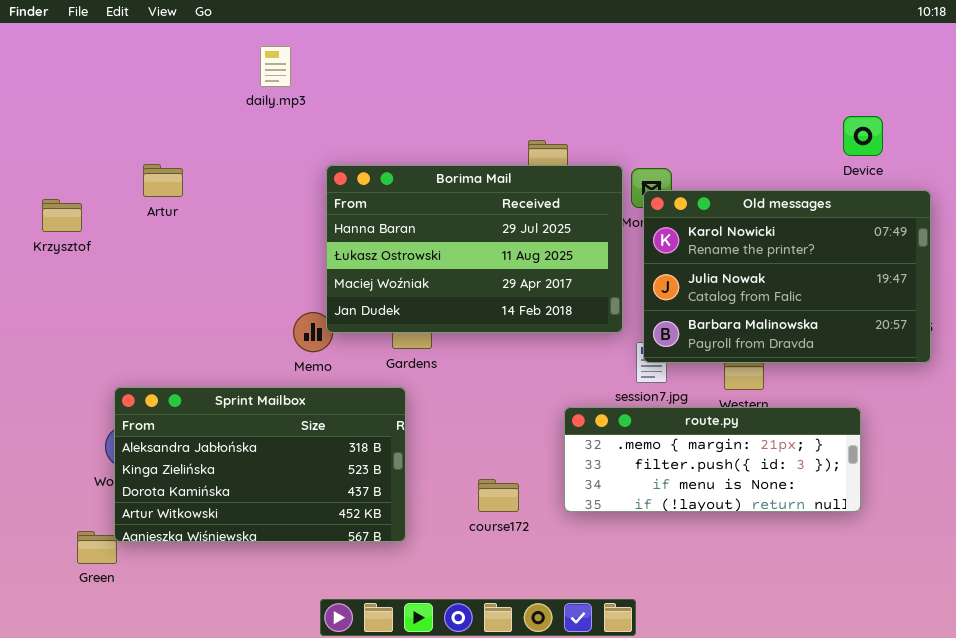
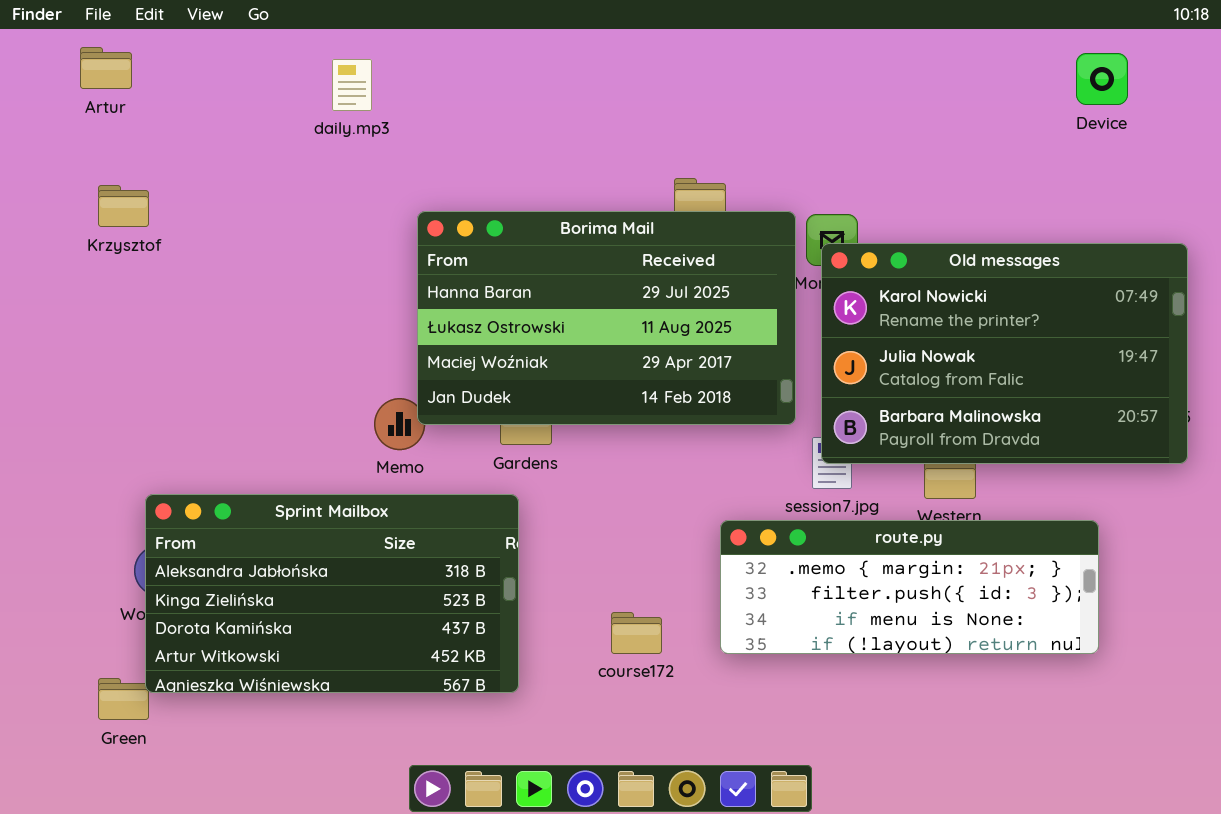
Device: [843,116,883,156] -> [1076,53,1128,105], moved
Artur: [143,164,183,197] -> [80,47,132,89], moved
Krzysztof: [42,199,82,232] -> [98,185,149,227], moved

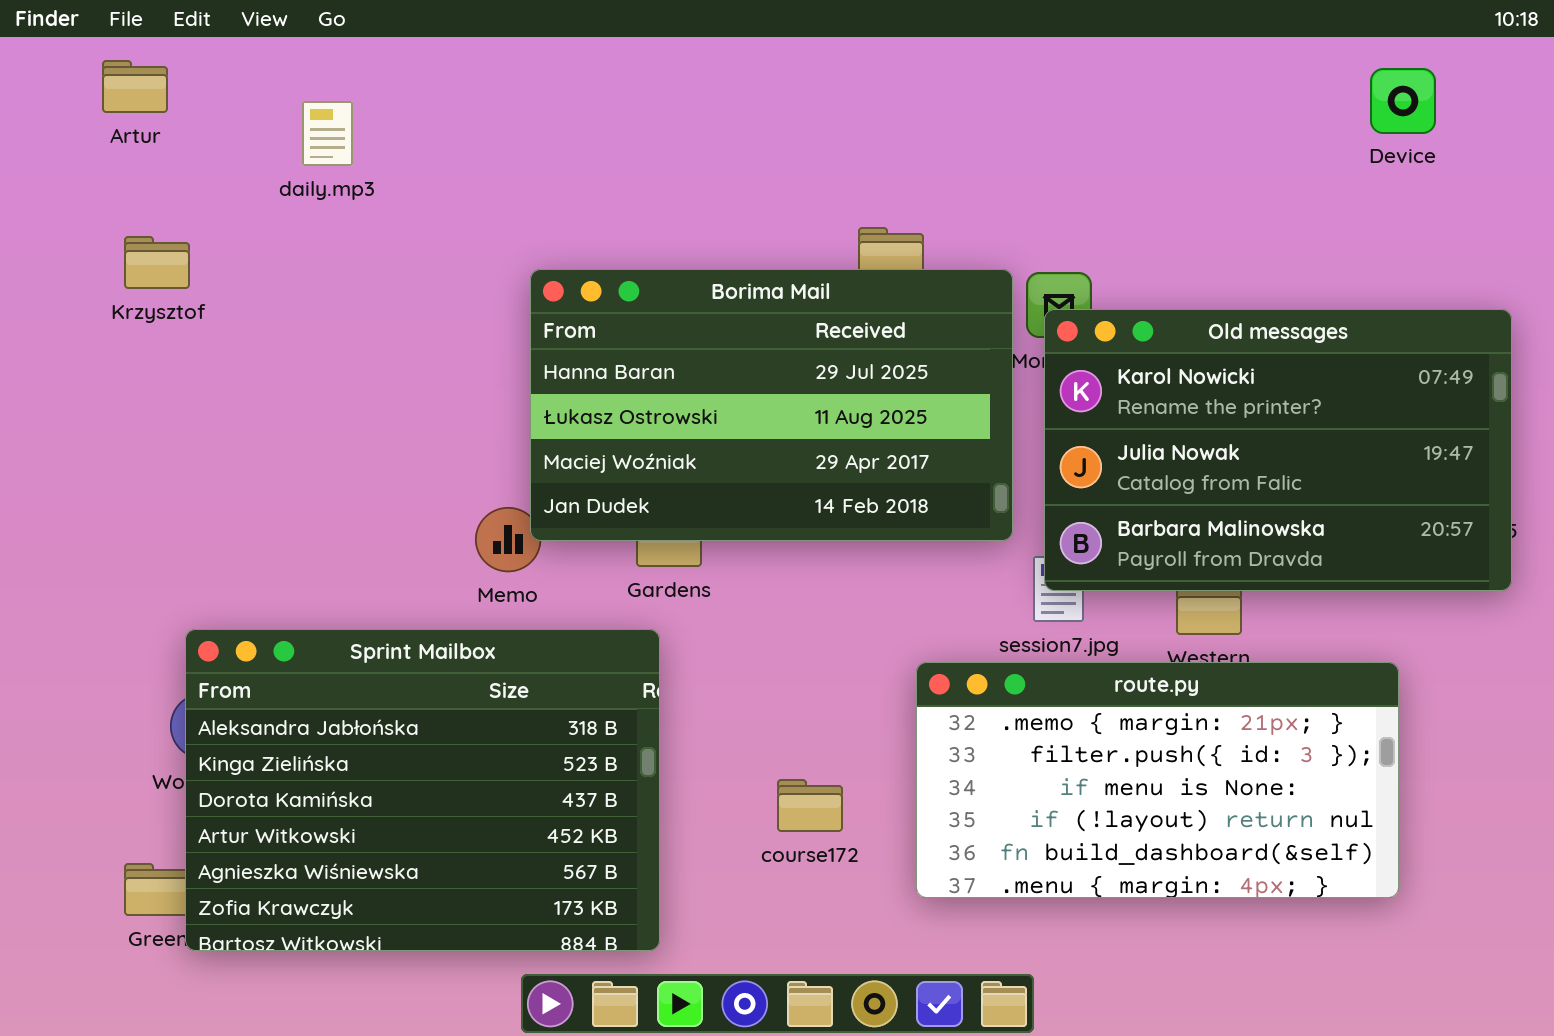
daily.mp3: [332,59,372,111] -> [302,101,353,166], moved
Sprint Mailbox: [145,494,519,693] -> [185,629,660,951], resized
route.py: [720,520,1099,654] -> [916,662,1399,898], resized

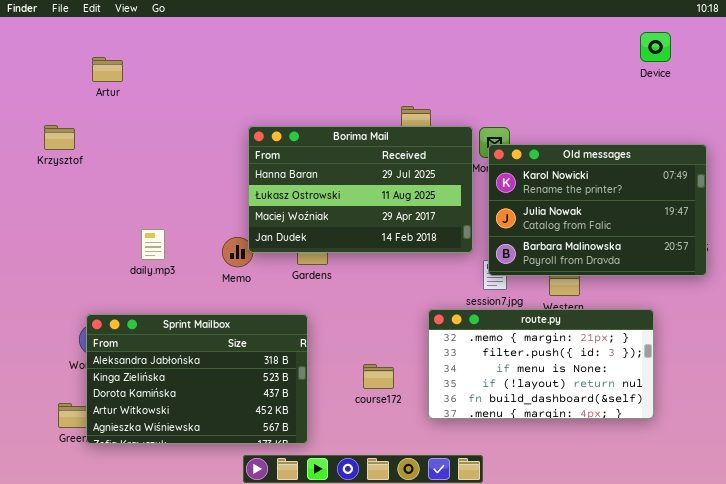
Artur: [102,60,168,113] -> [92,57,123,82], moved
daily.mp3: [302,101,353,166] -> [141,229,165,260], moved
Krzysztof: [124,236,190,289] -> [44,125,75,150], moved
Sprint Mailbox: [185,629,660,951] -> [86,314,308,444], resized

